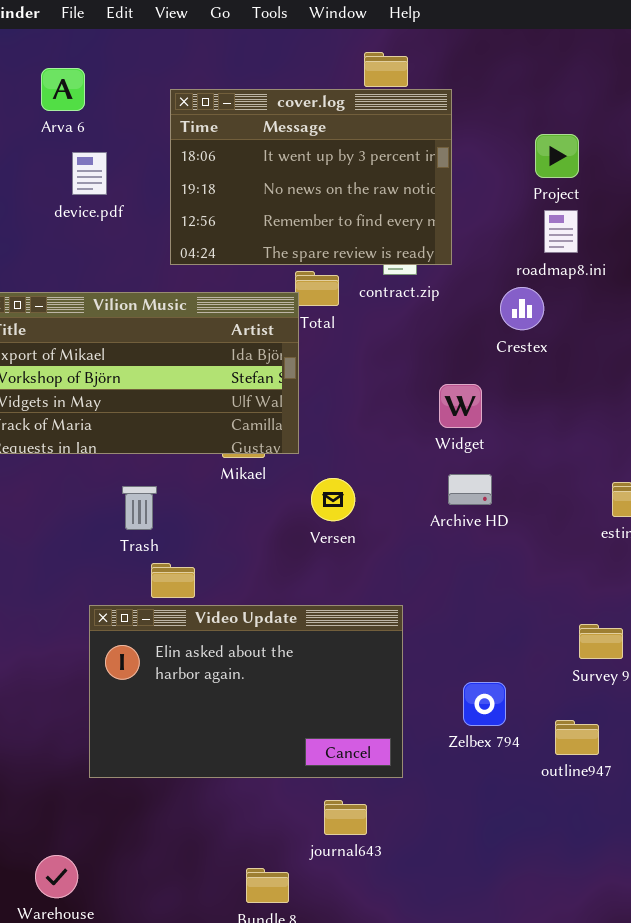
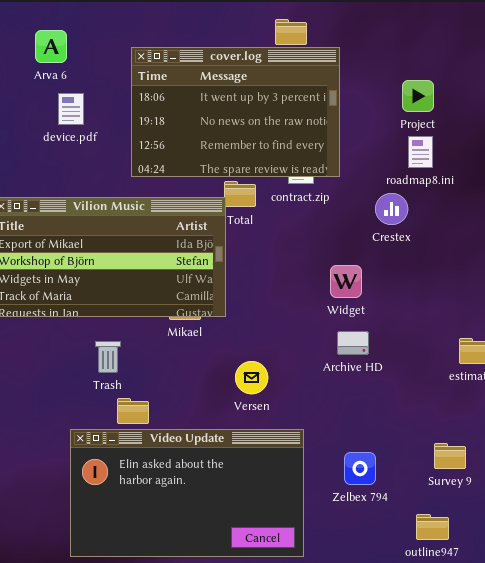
Versen: [311,478,355,521] -> [235,361,268,394], moved
Zelbex 794: [463,682,506,726] -> [344,452,376,485], moved

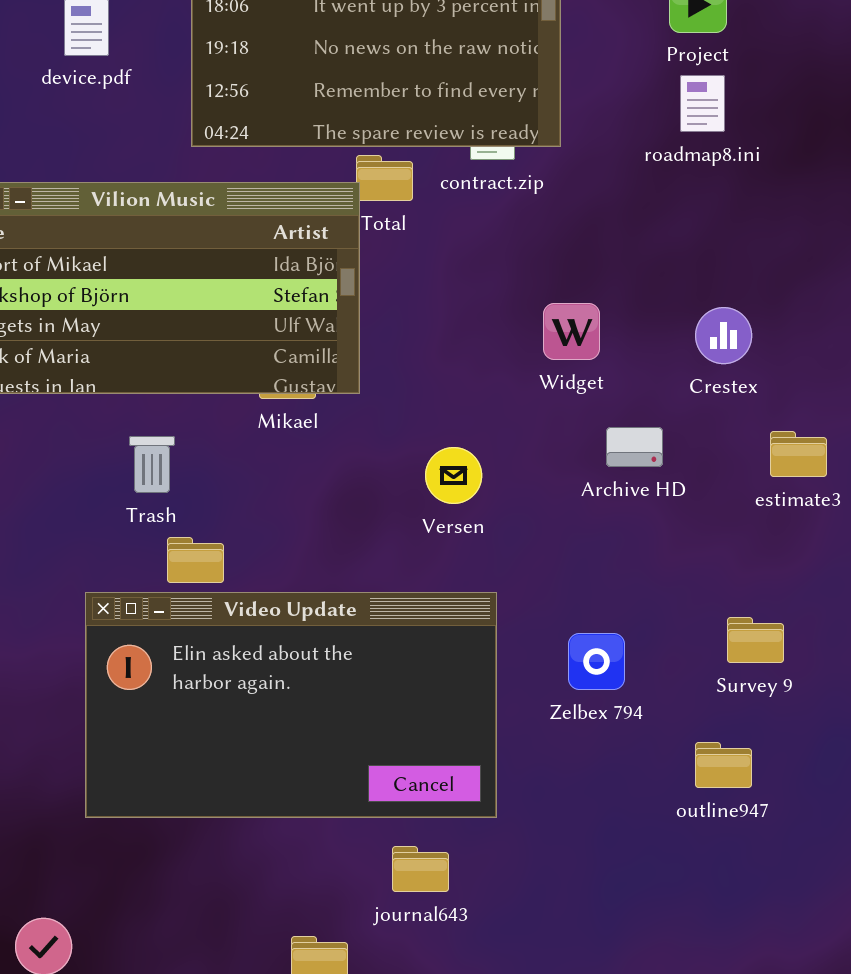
Crestex: [375,193,408,225] -> [695,307,752,364], moved
Archive HD: [337,331,369,355] -> [606,427,663,467], moved
Versen: [235,361,268,394] -> [425,447,482,504], moved

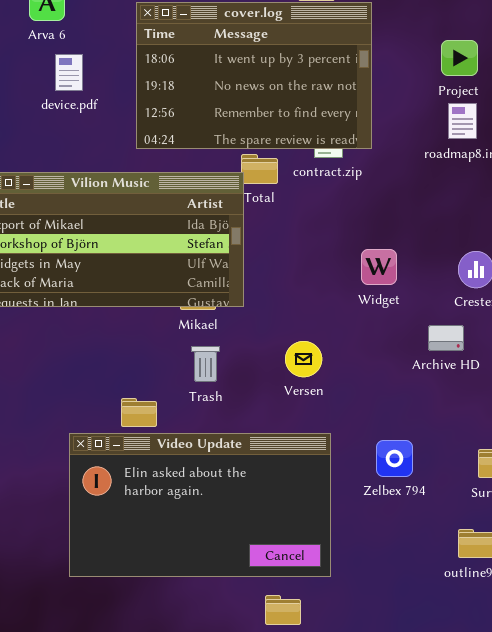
Archive HD: [606,427,663,467] -> [428,325,464,351], moved
Trash: [129,436,175,493] -> [191,346,220,382], moved
Zelbex 794: [568,633,625,690] -> [376,440,413,477], moved

